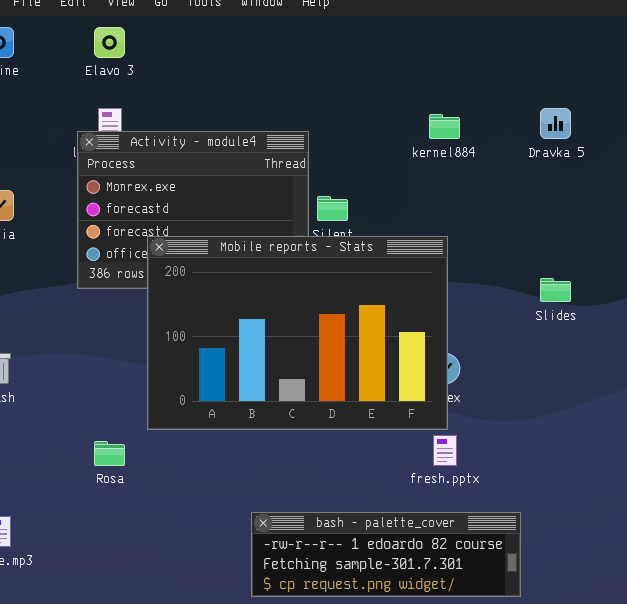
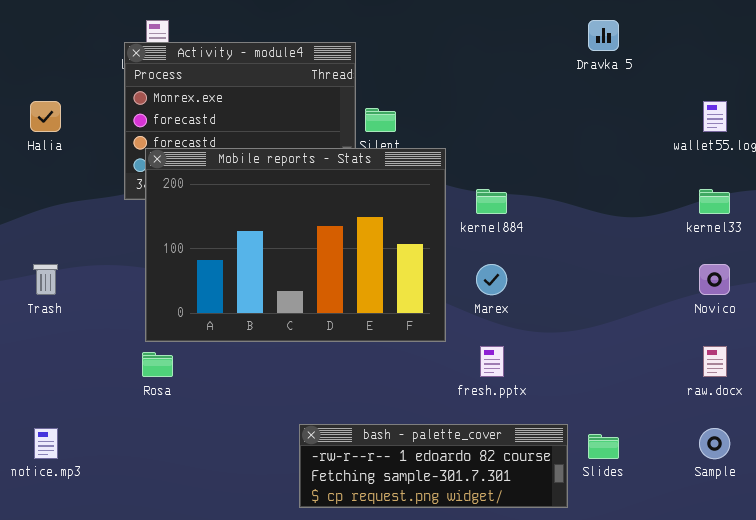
kernel884: [429,114,460,139] -> [476,189,507,214], moved
Mobile reports - Stats: [147,236,448,430] -> [145,148,446,342], moved
Slides: [540,278,571,302] -> [588,434,619,459], moved

